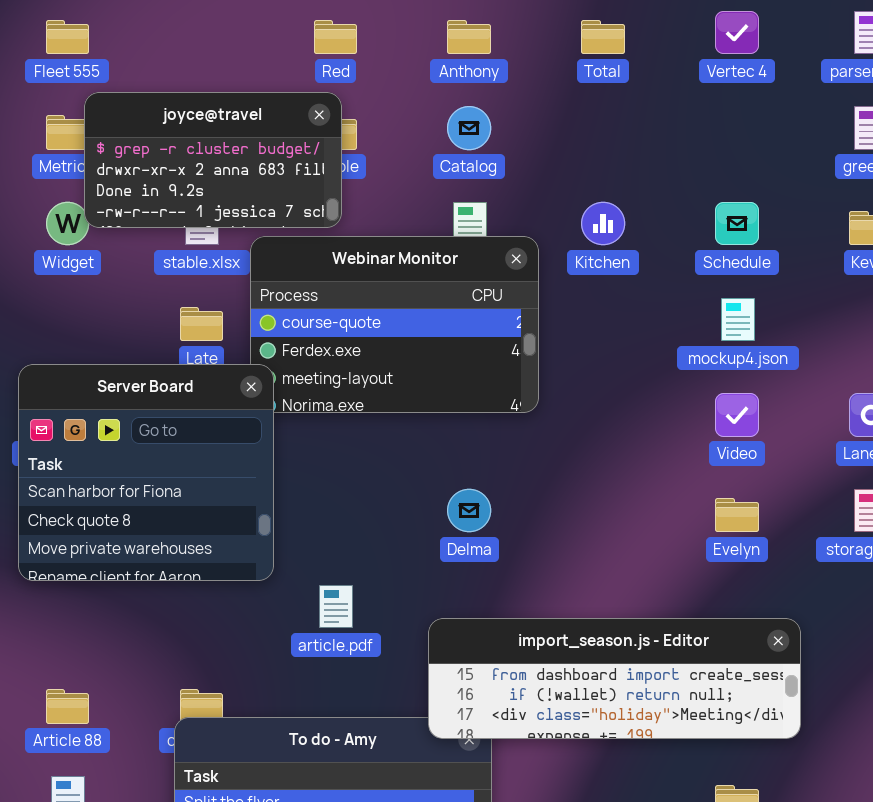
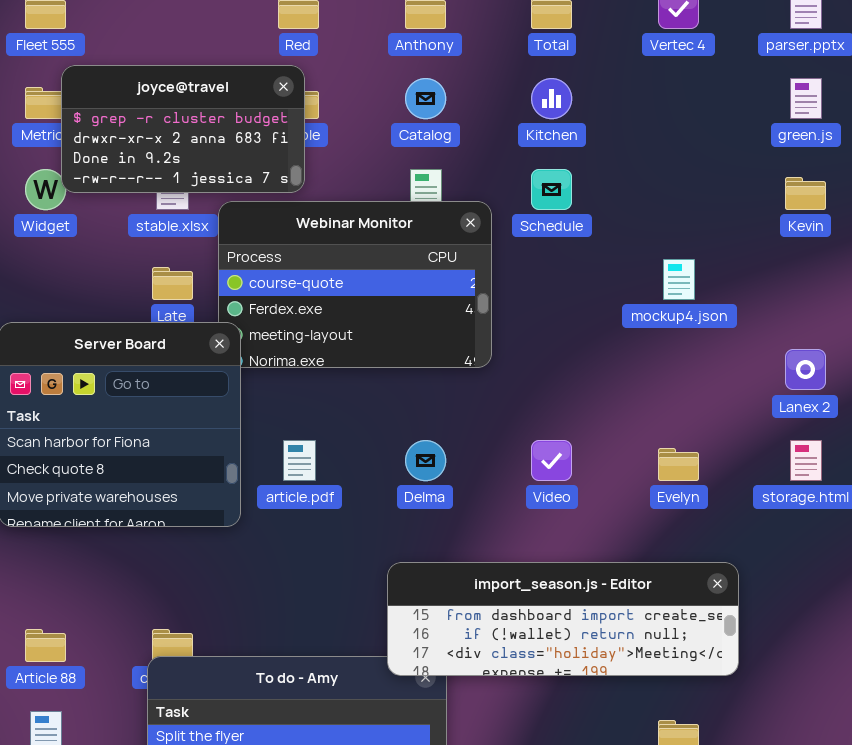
Kitchen: [581,202,625,245] -> [531,78,572,119], moved
Schedule: [715,202,759,245] -> [531,169,572,210], moved
Video: [715,393,759,437] -> [531,440,572,481], moved
article.pdf: [319,585,353,628] -> [283,440,316,481], moved

